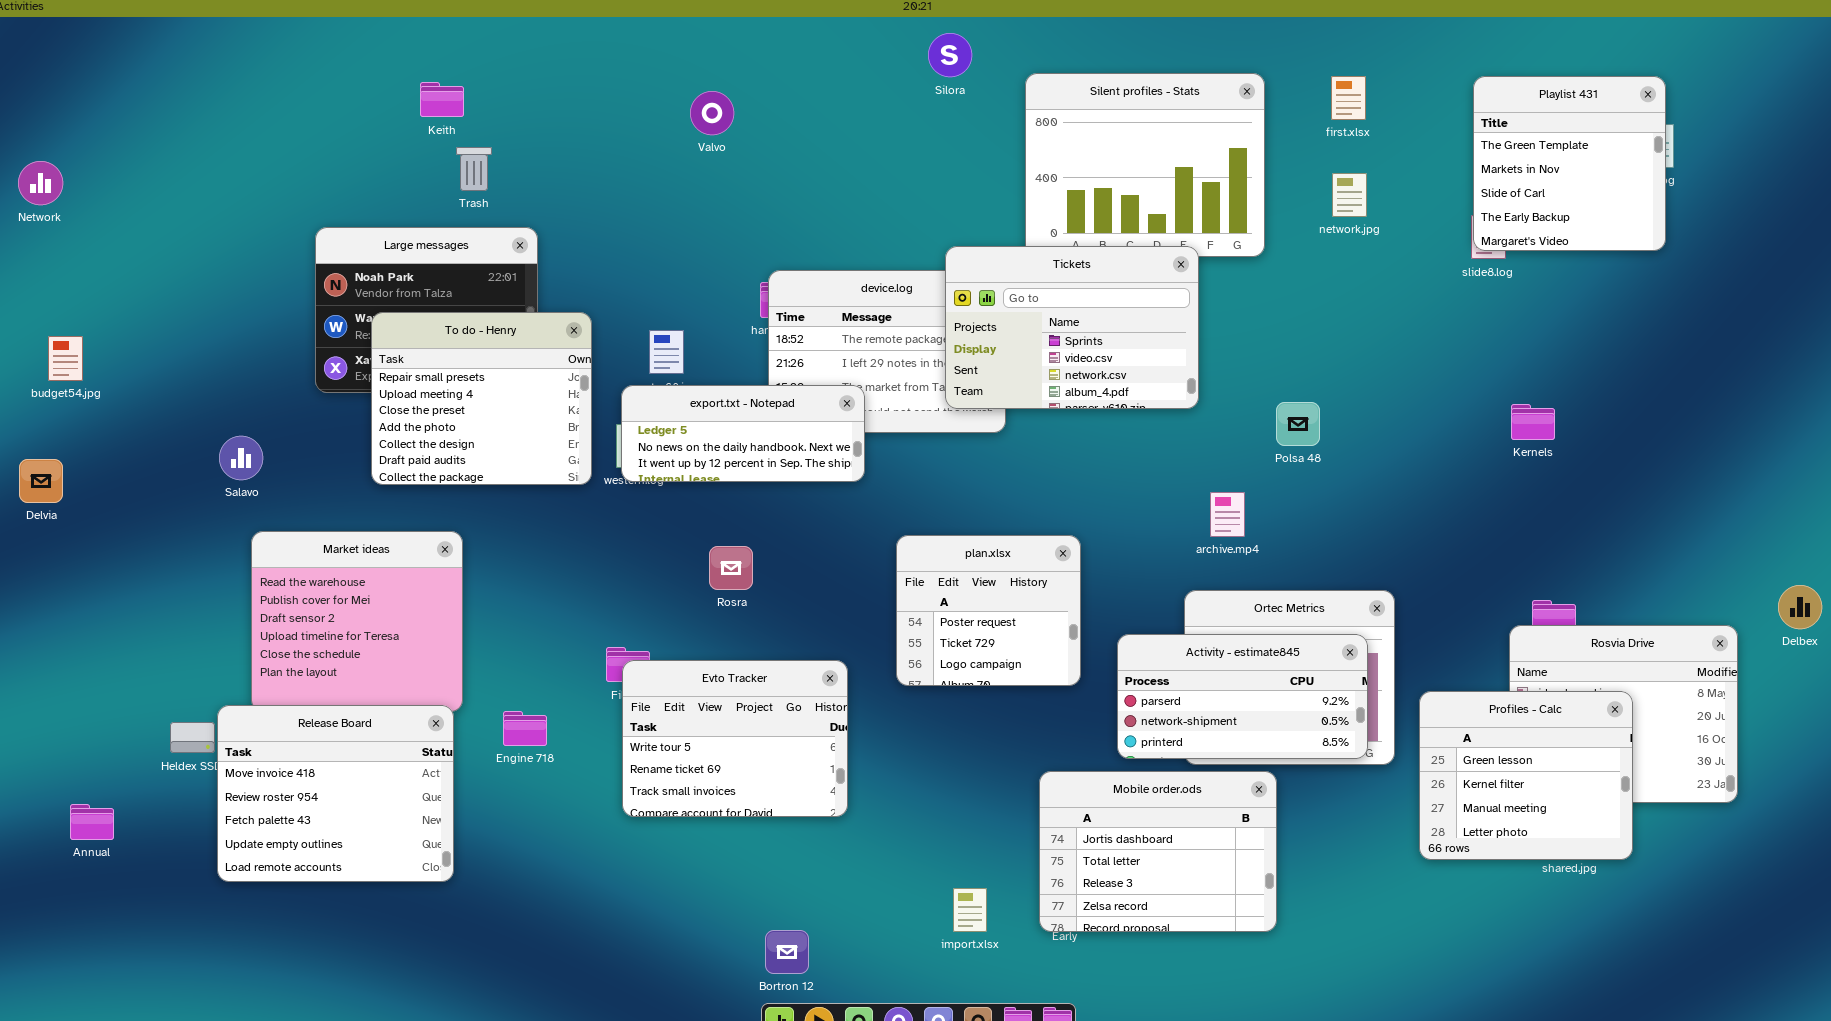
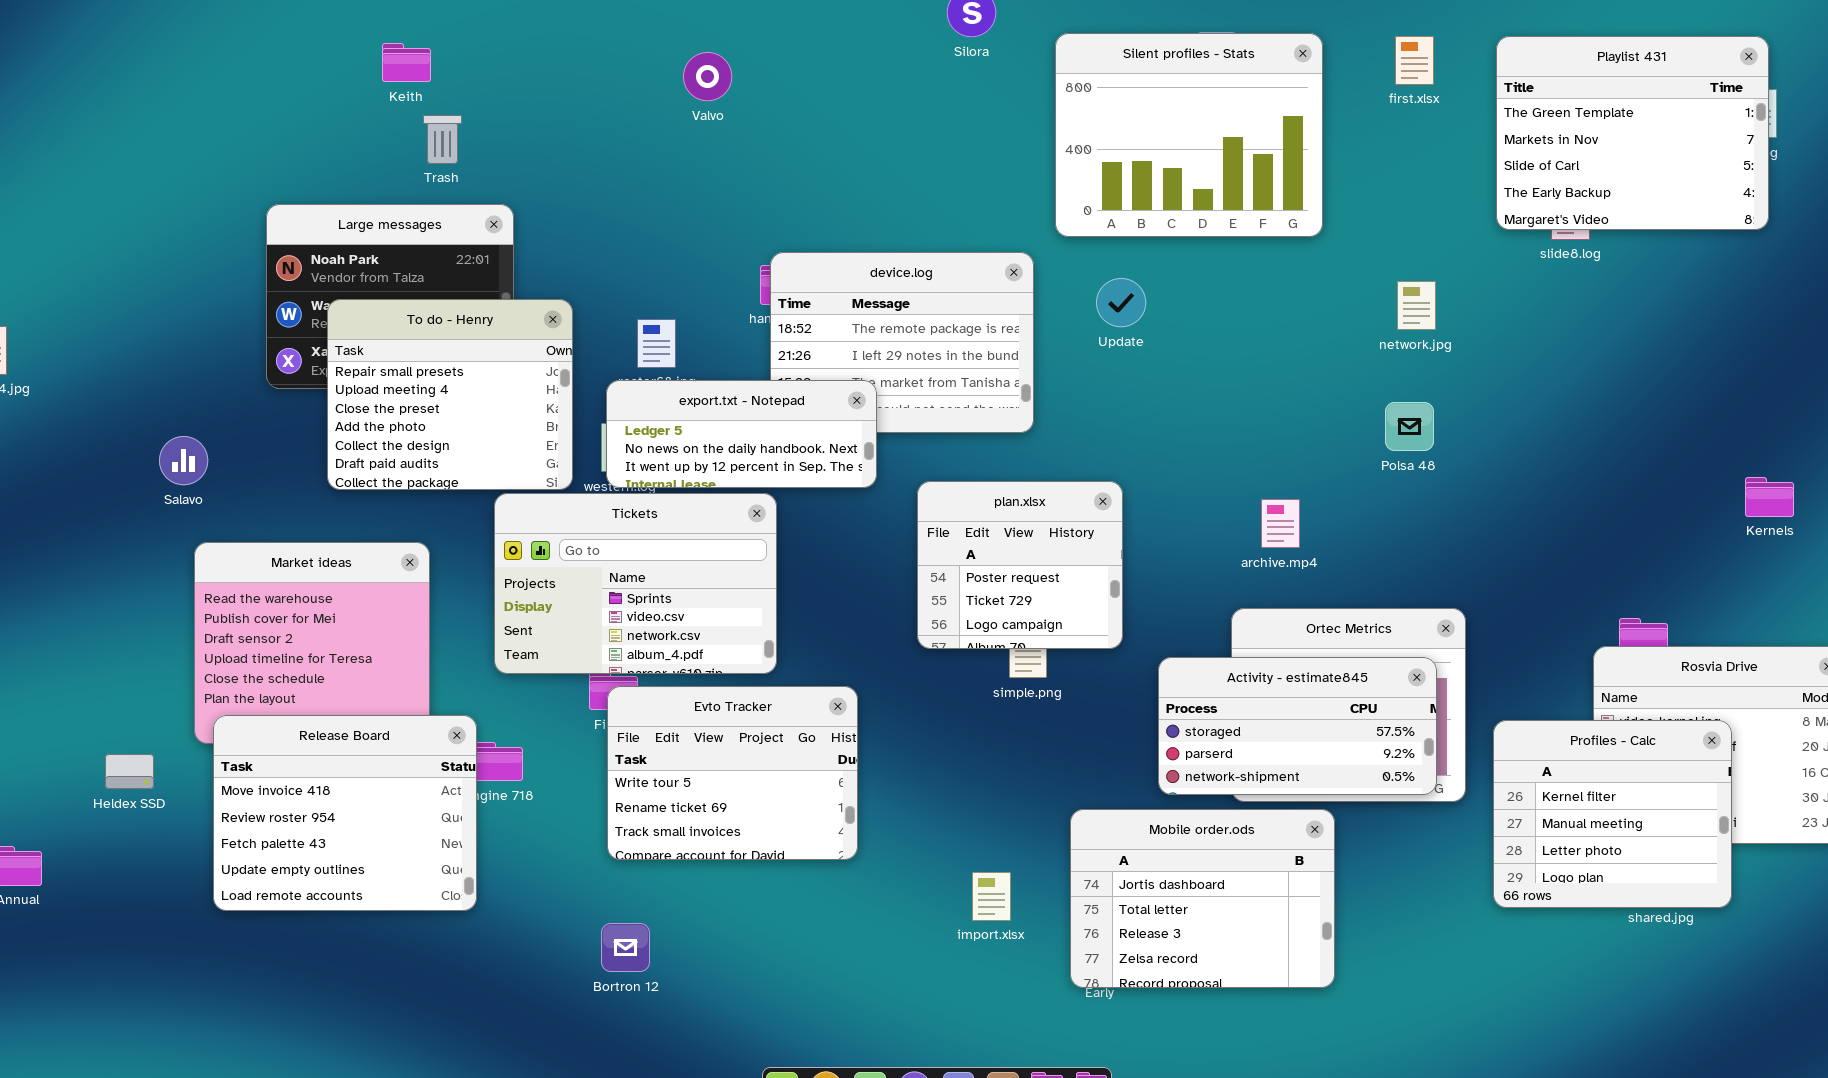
Playlist 431: [1473,76,1666,251] -> [1496,36,1769,230], resized
network.jpg: [1332,173,1367,217] -> [1397,281,1436,330], moved
Tickets: [945,246,1199,409] -> [494,493,777,674], moved
Polsa 48: [1276,402,1320,446] -> [1385,402,1434,451], moved
Kernels: [1511,404,1555,440] -> [1745,477,1794,517], moved
plan.xlsx: [896,535,1081,686] -> [917,481,1123,649], moved
Activity - estimate845: [1117,634,1368,759] -> [1158,657,1437,795], scrolled up 1 row
Profiles - Calc: [1419,691,1633,860] -> [1493,720,1732,908], scrolled down 1 row
Release Board: [217,705,454,882] -> [213,715,477,911], moved
import.xlsx: [953,888,987,932] -> [972,872,1011,921], moved
Bortron 12: [765,930,809,974] -> [601,923,650,972], moved

